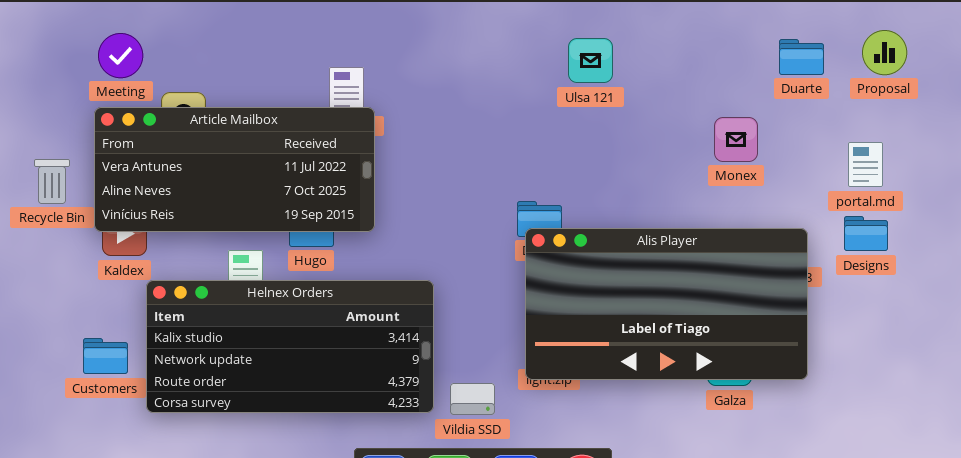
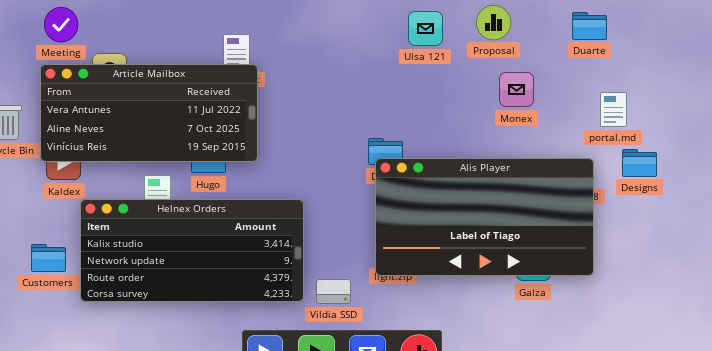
Proposal: [862,30,907,75] -> [476,5,511,40], moved
Monex: [714,117,758,162] -> [499,72,534,107], moved
portal.md: [848,142,883,187] -> [600,92,627,127], moved

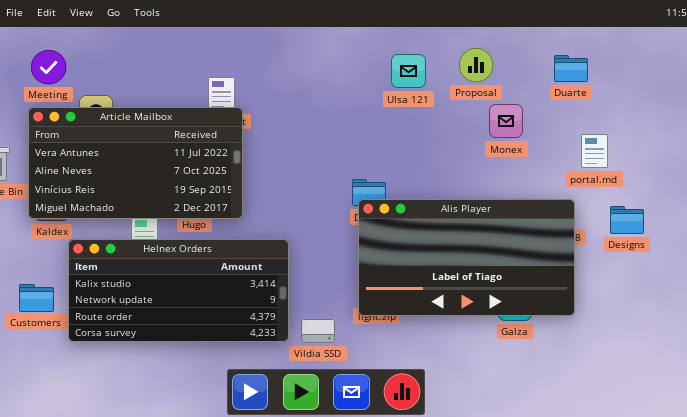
Article Mailbox: [40,64,258,162] -> [28,107,243,219], resized
Monex: [499,72,534,107] -> [489,104,523,138], moved
Designs: [622,149,657,177] -> [610,206,644,234], moved

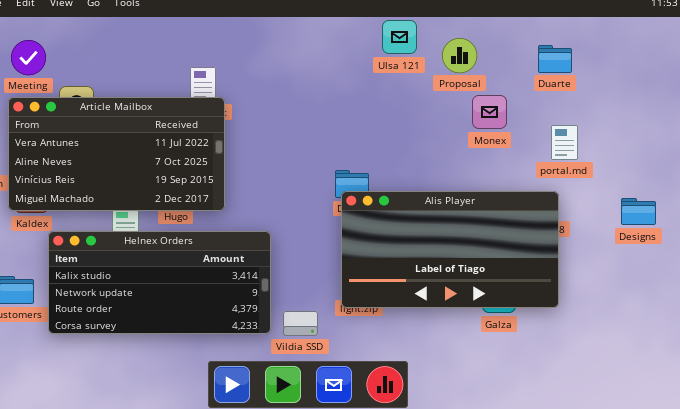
Ulsa 121: [391,54,426,88] -> [382,20,417,54], moved
portal.md: [581,134,608,168] -> [551,125,578,160], moved
Designs: [610,206,644,234] -> [621,198,656,225], moved

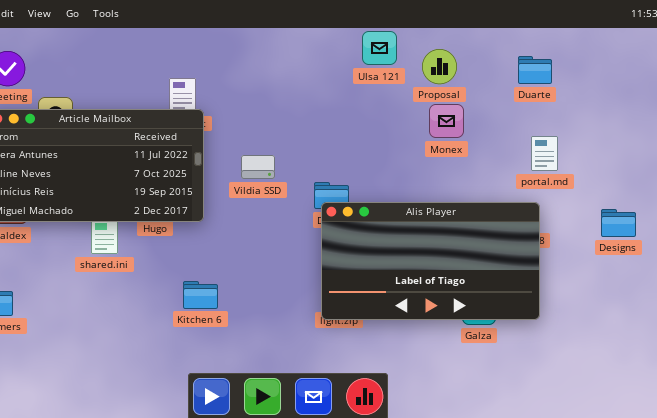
Monex: [472,95,507,129] -> [429,104,464,138], moved
Helnex Orders: [48,231,271,334] -> none, closed
Vildia SSD: [283,311,318,336] -> [241,155,275,179], moved

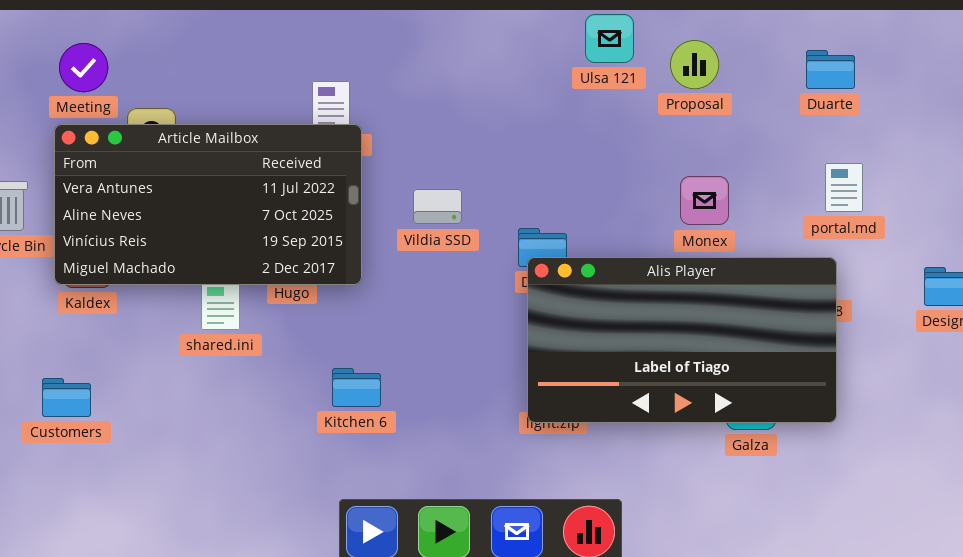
Monex: [429,104,464,138] -> [680,176,729,225], moved

